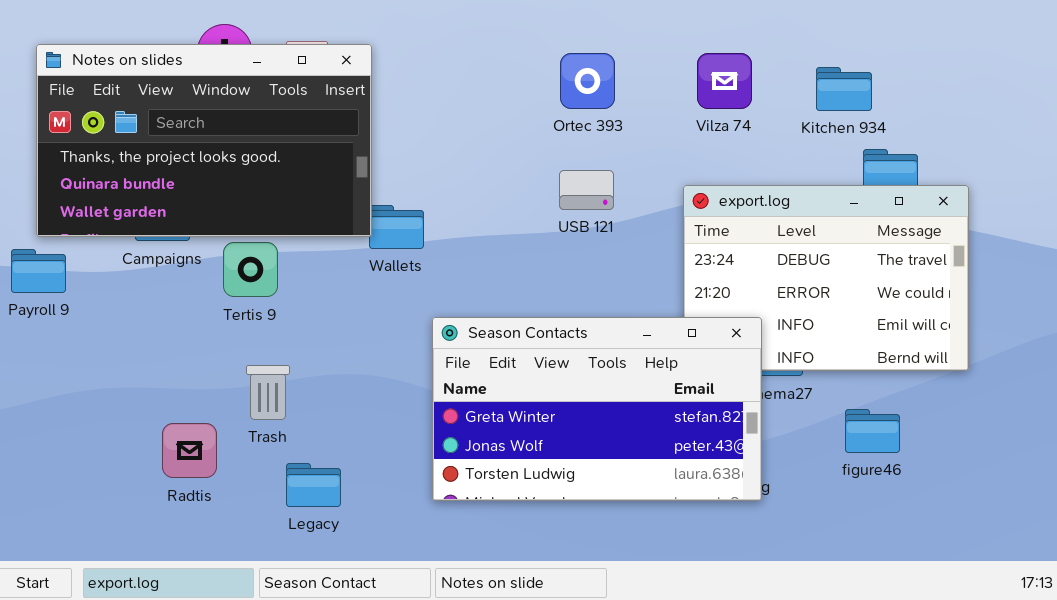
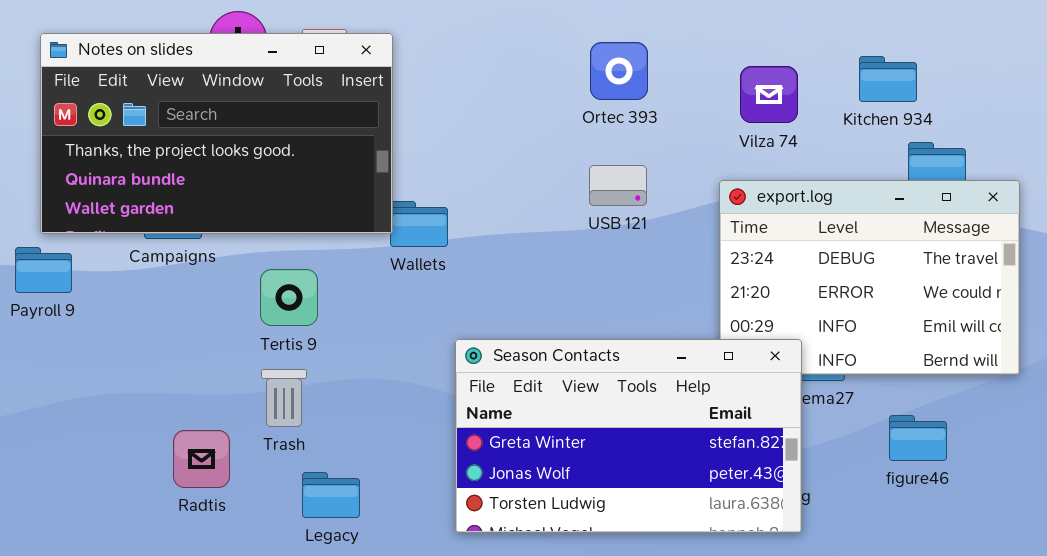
Vilza 74: [697,53,752,109] -> [740,66,798,123], moved
Tertis 9: [223,242,278,297] -> [260,269,318,326], moved
Season Contacts: [432,317,762,501] -> [455,339,802,533], moved

